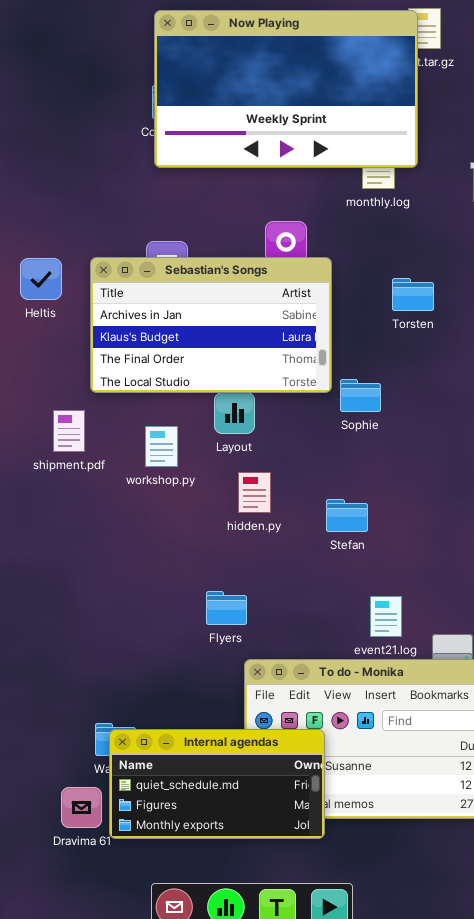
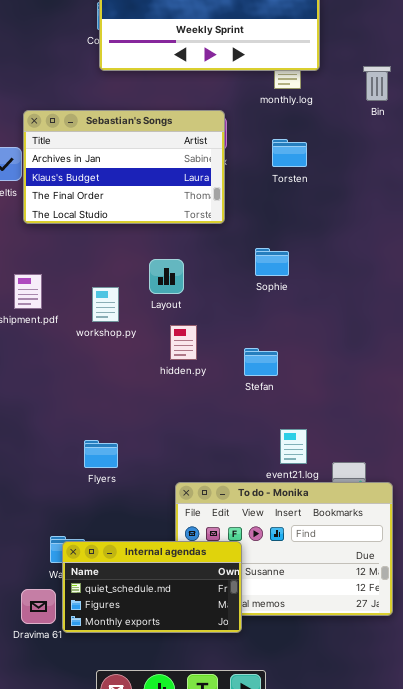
Sebastian's Songs: [90,257,332,393] -> [23,110,225,224], moved
Torsten: [392,278,434,311] -> [272,139,307,167], moved
Flyers: [206,591,247,625] -> [84,440,118,468], moved

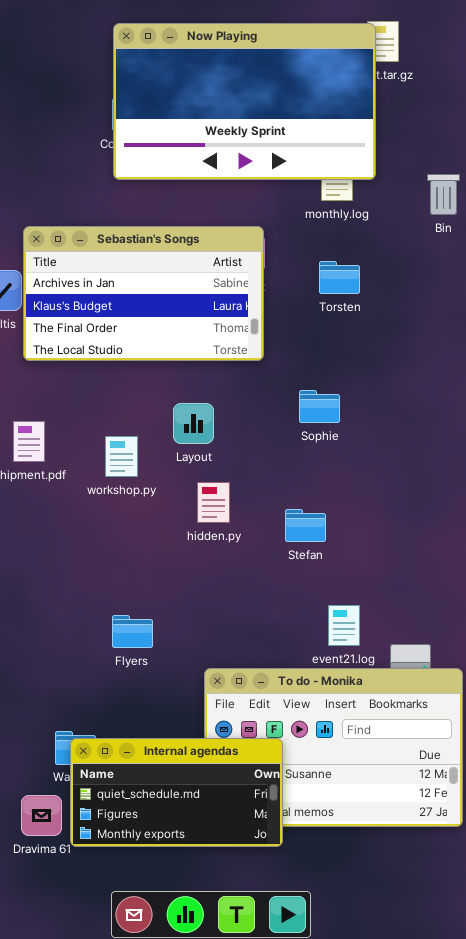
Flyers: [84,440,118,468] -> [112,615,153,648], moved

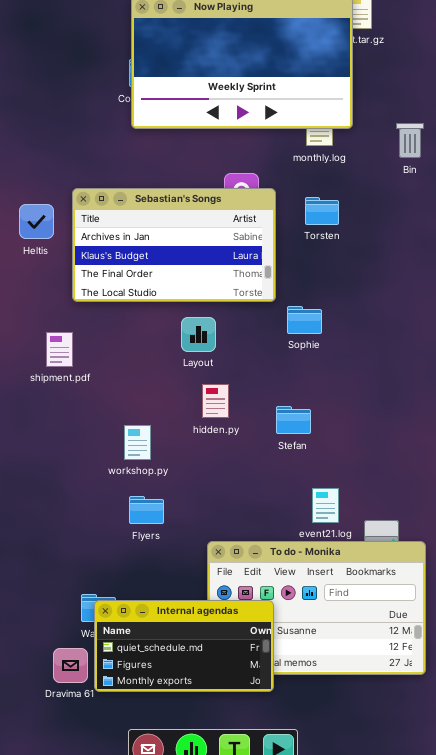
Sebastian's Songs: [23,226,264,361] -> [72,188,276,302], moved
workshop.py: [105,436,138,477] -> [124,425,151,460], moved

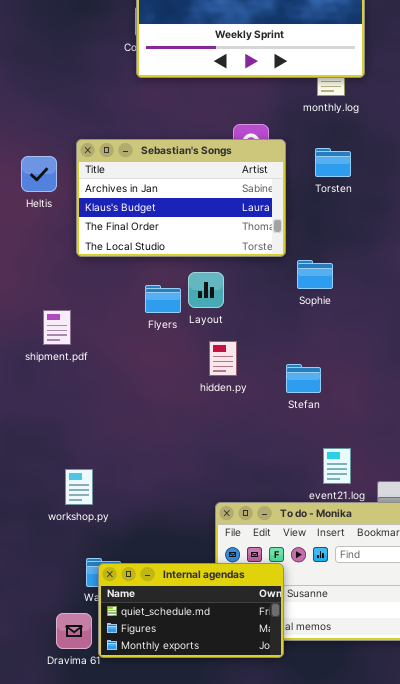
shipment.pdf: [46,332,73,367] -> [43,310,71,345], moved
workshop.py: [124,425,151,460] -> [65,469,93,505], moved
Flyers: [129,496,164,524] -> [145,285,181,313], moved

